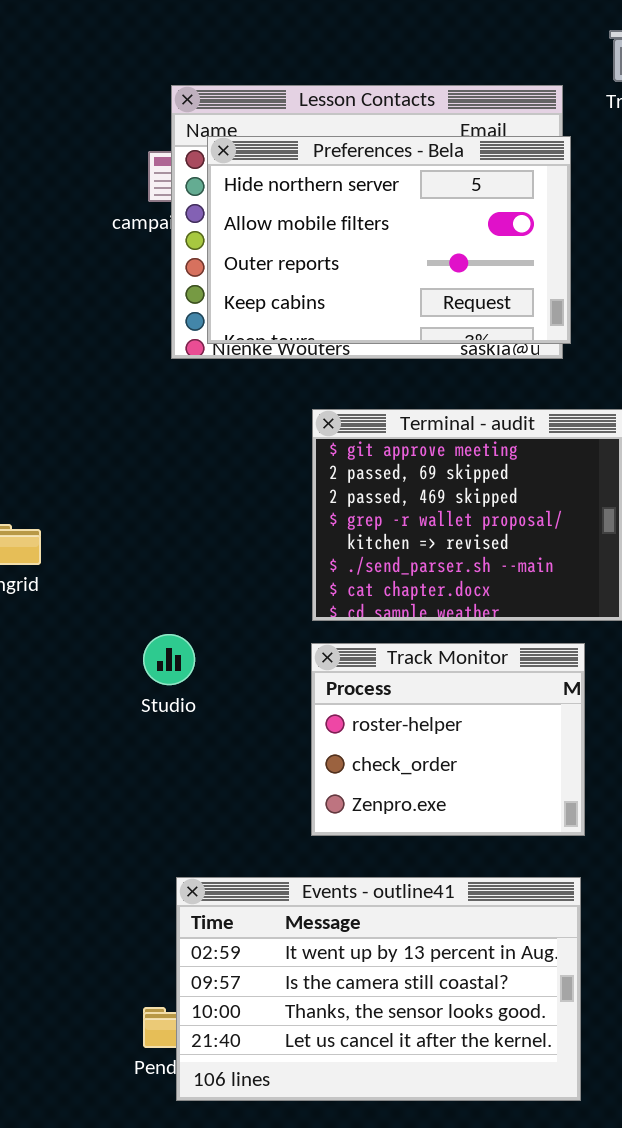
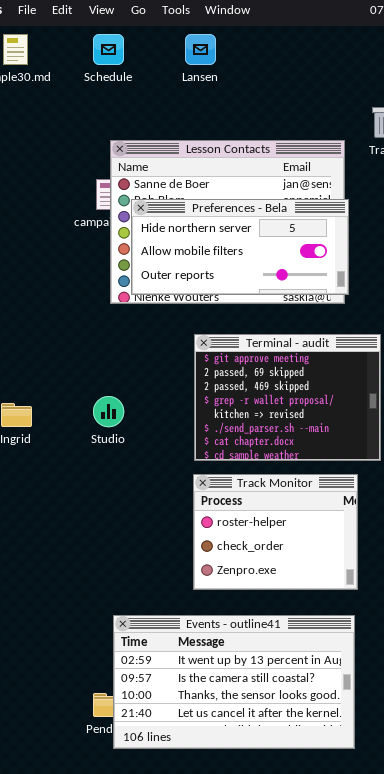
Preferences - Bela: [207,136,571,344] -> [131,199,349,295], resized
Studio: [143,634,195,685] -> [93,396,124,427], moved

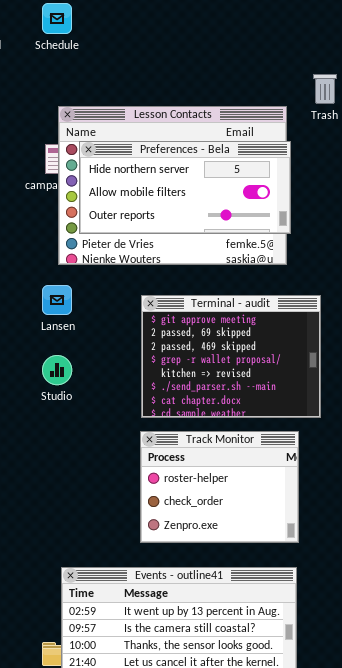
Lansen: [185,34,216,65] -> [42,285,72,315], moved
Preferences - Bela: [131,199,349,295] -> [79,141,291,234], moved

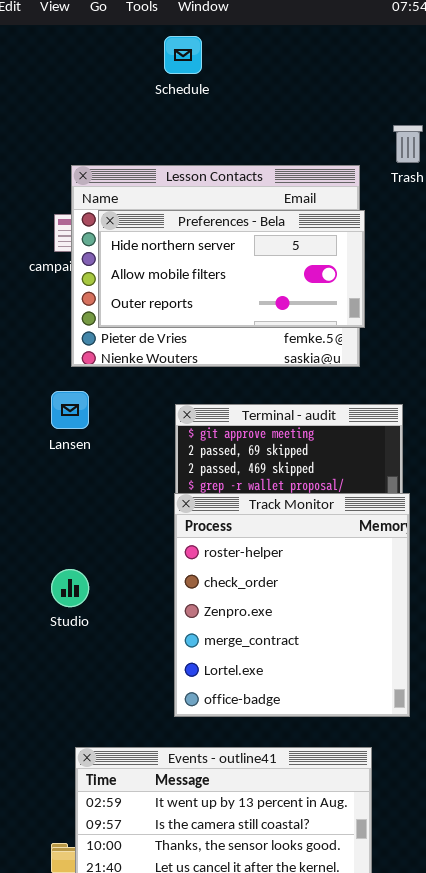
Schedule: [42,3,72,34] -> [164,36,202,74], moved
Studio: [42,355,72,385] -> [51,569,89,607], moved
Track Monitor: [140,431,299,543] -> [174,493,410,717], resized

